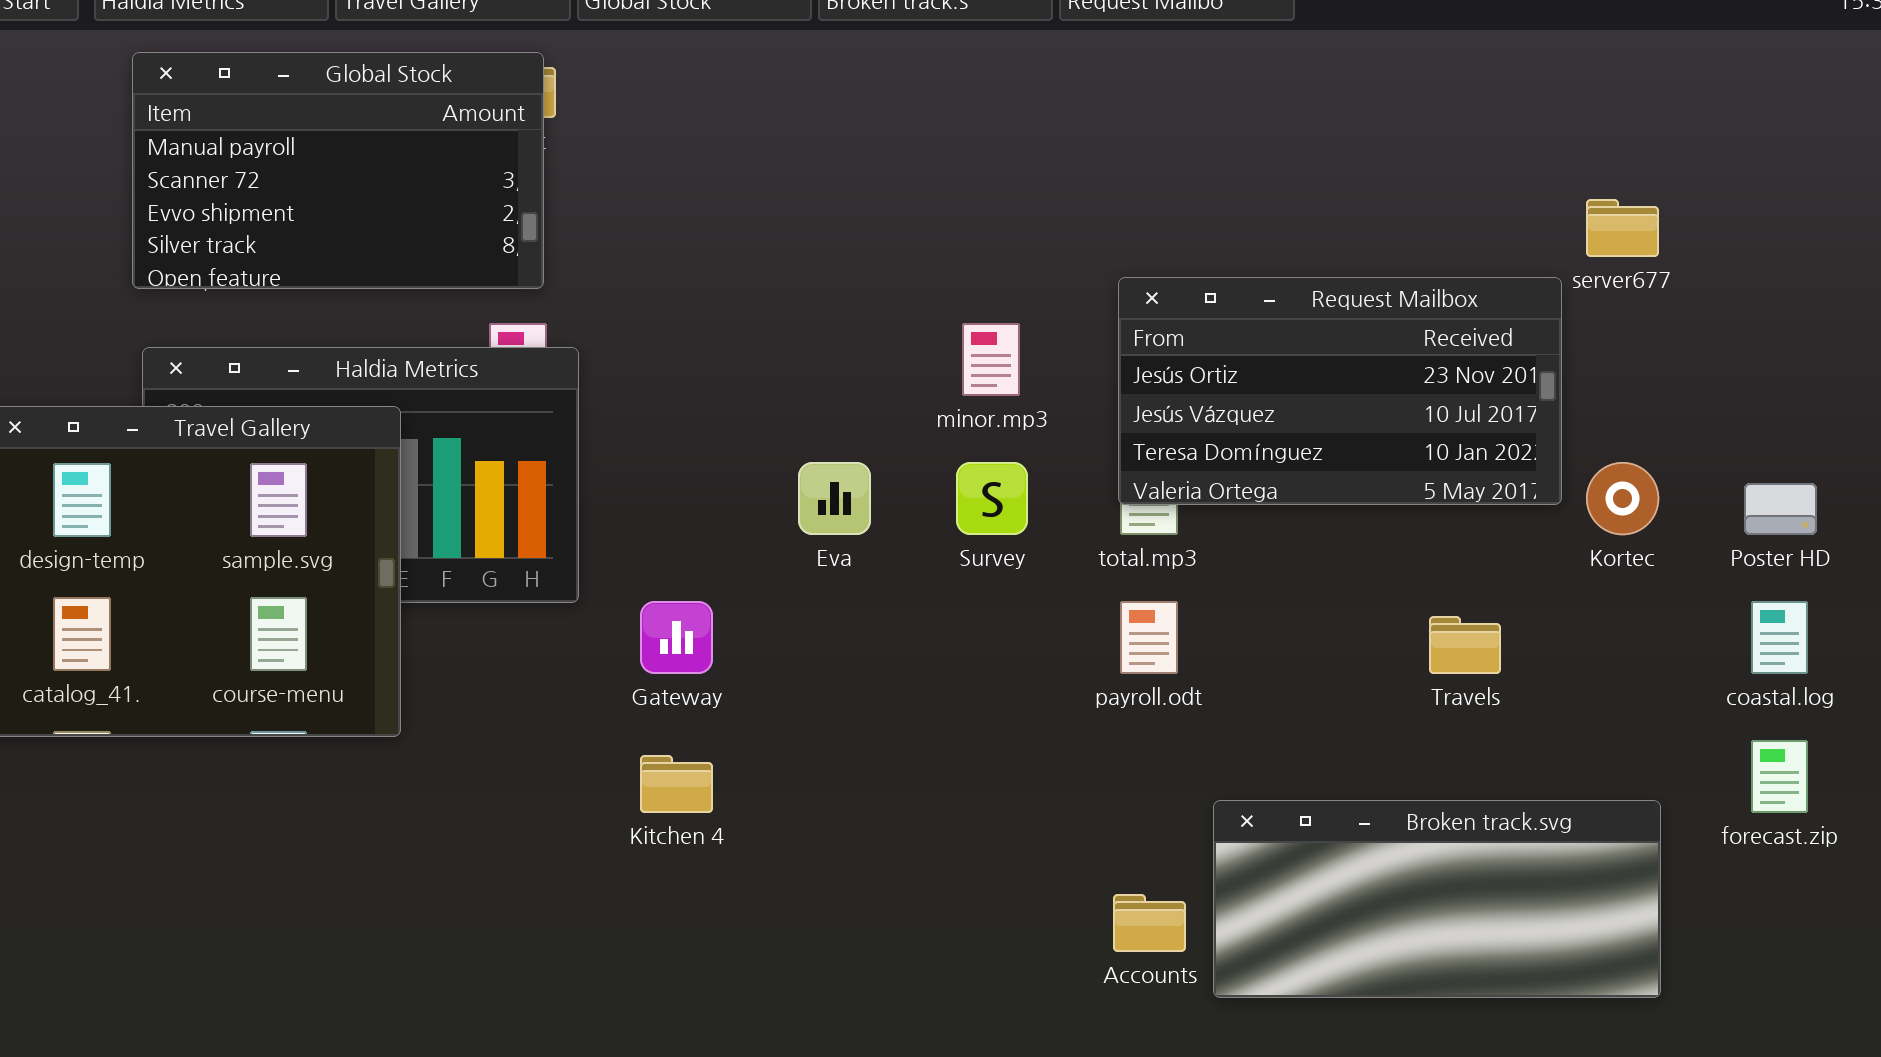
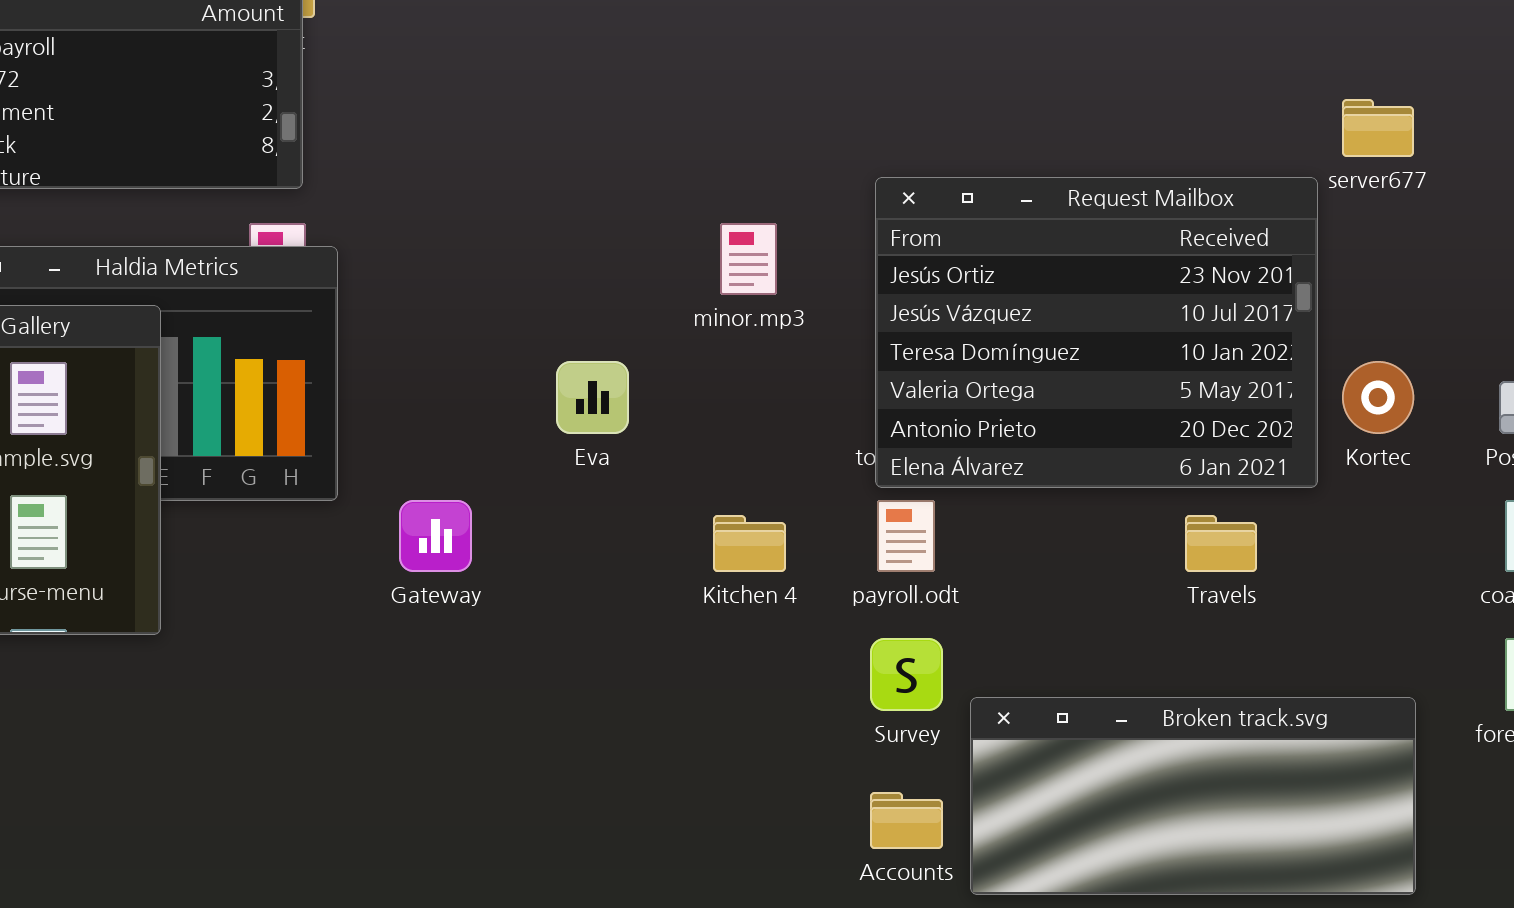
Request Mailbox: [1118,277,1562,505] -> [875,177,1318,488], resized
Survey: [956,462,1028,535] -> [870,638,943,711], moved
Kitchen 4: [640,755,713,813] -> [713,515,786,572], moved

